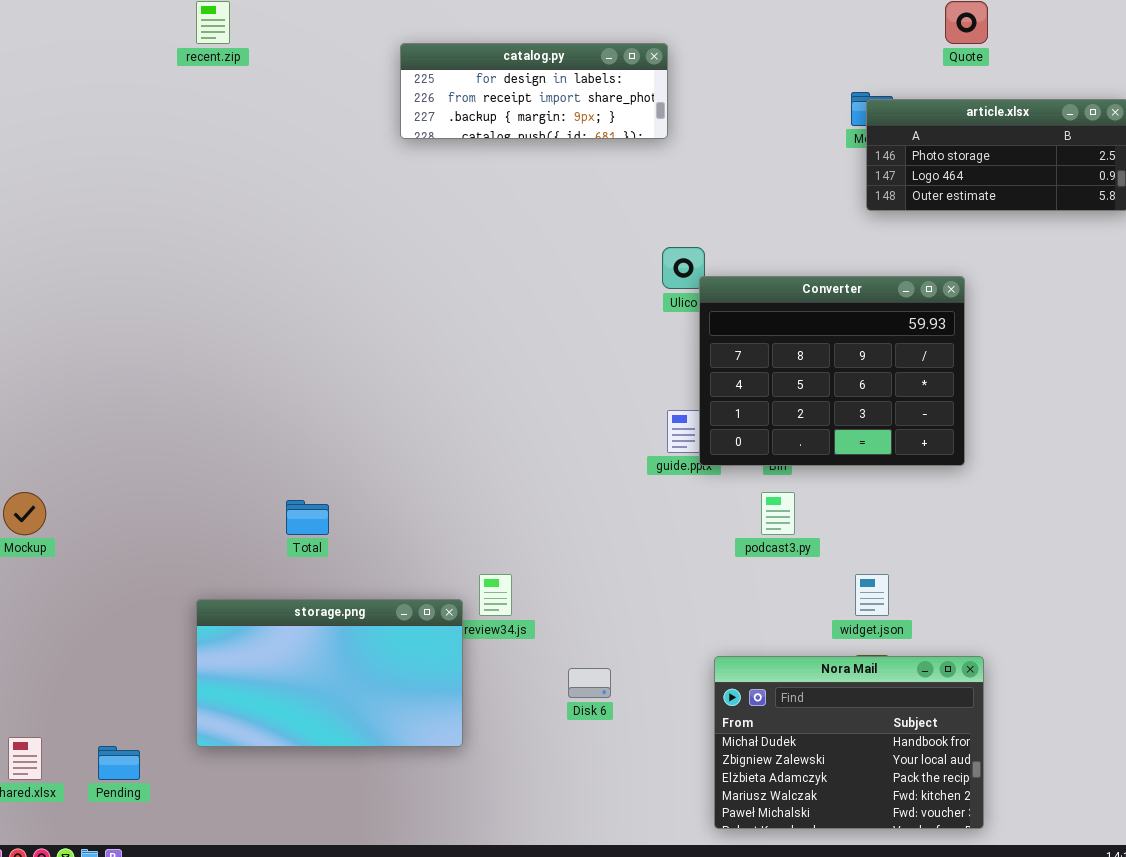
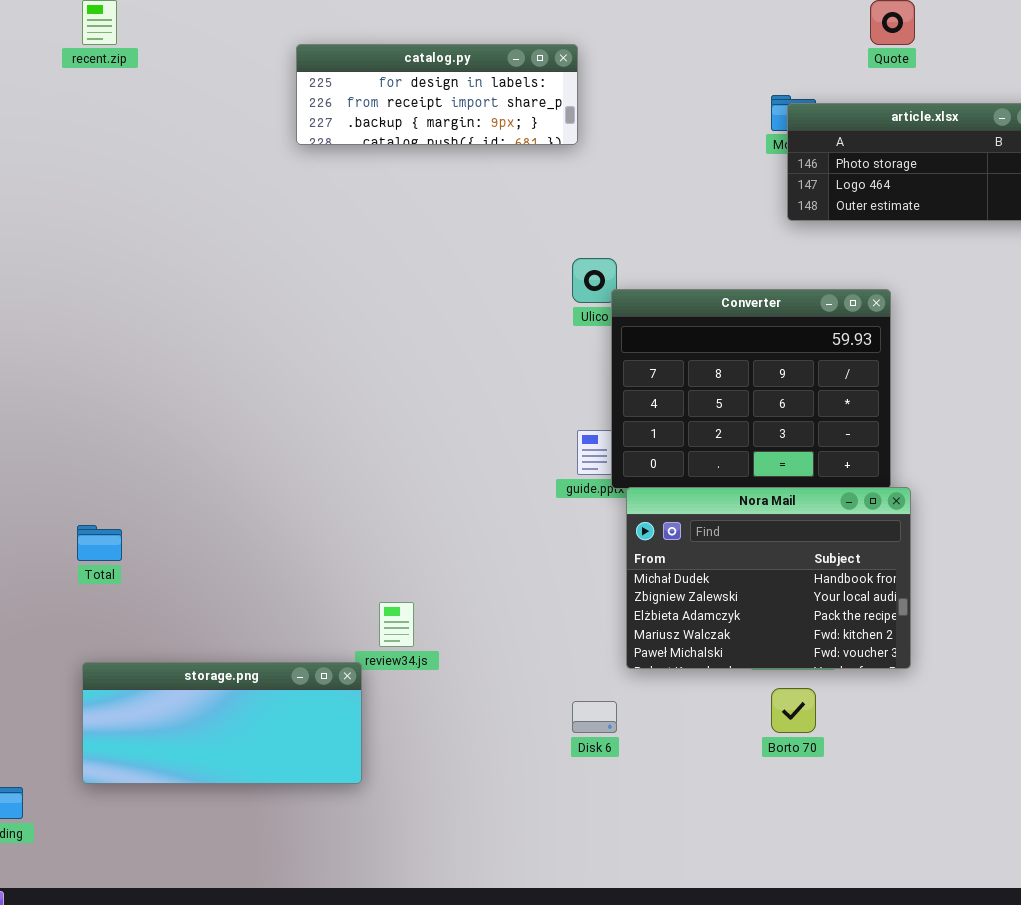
Total: [286,500,329,535] -> [77,525,122,561], moved
storage.png: [196,599,463,747] -> [82,662,362,784], resized
Nora Mail: [714,656,984,829] -> [626,487,911,669], moved
Disk 6: [568,668,611,698] -> [572,701,617,733], moved

